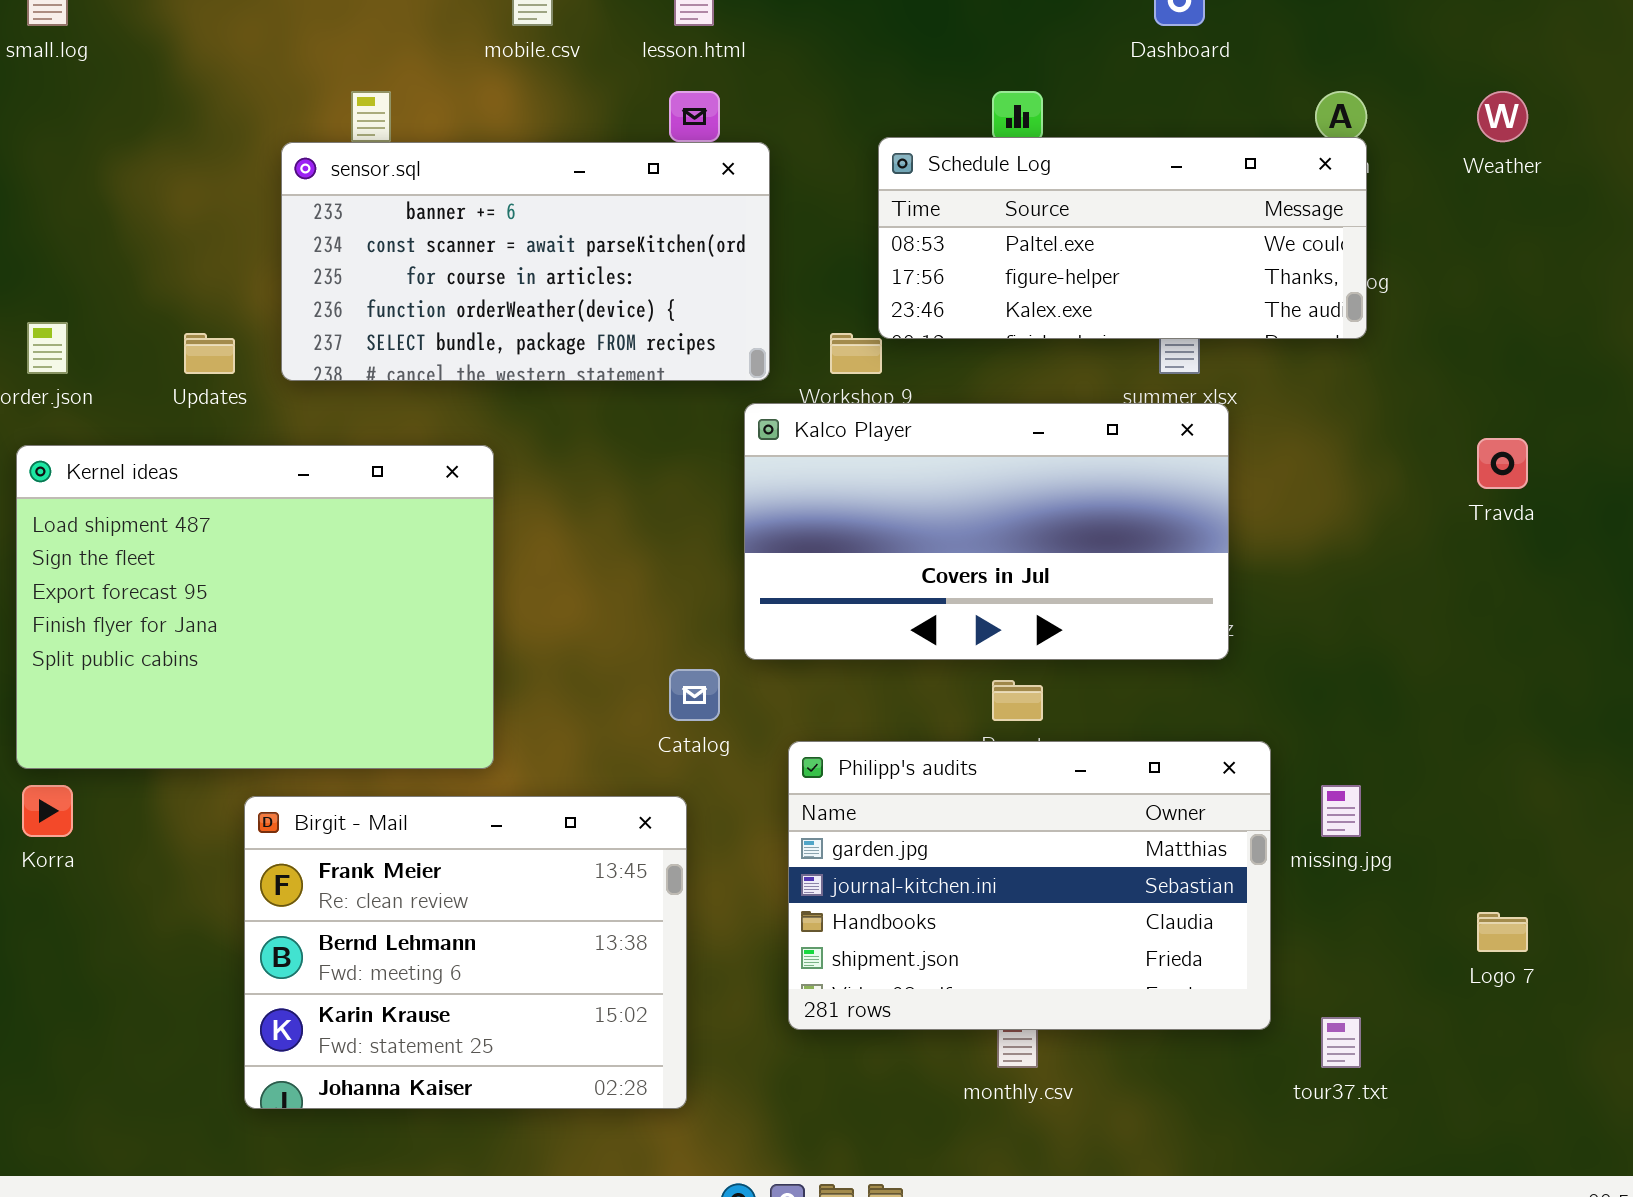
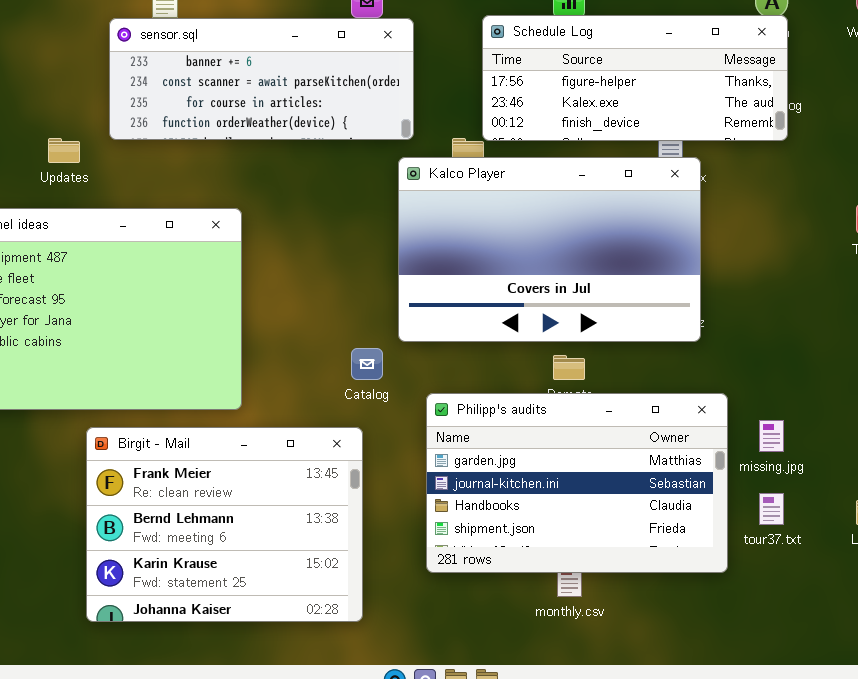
Schedule Log: [878,137,1367,339] -> [482,15,788,141], scrolled down 1 row
sensor.sql: [281,142,770,381] -> [109,18,414,140], resized
Kalco Player: [744,403,1229,660] -> [398,157,701,342], resized
tour37.txt: [1321,1017,1361,1068] -> [759,493,784,525], moved

